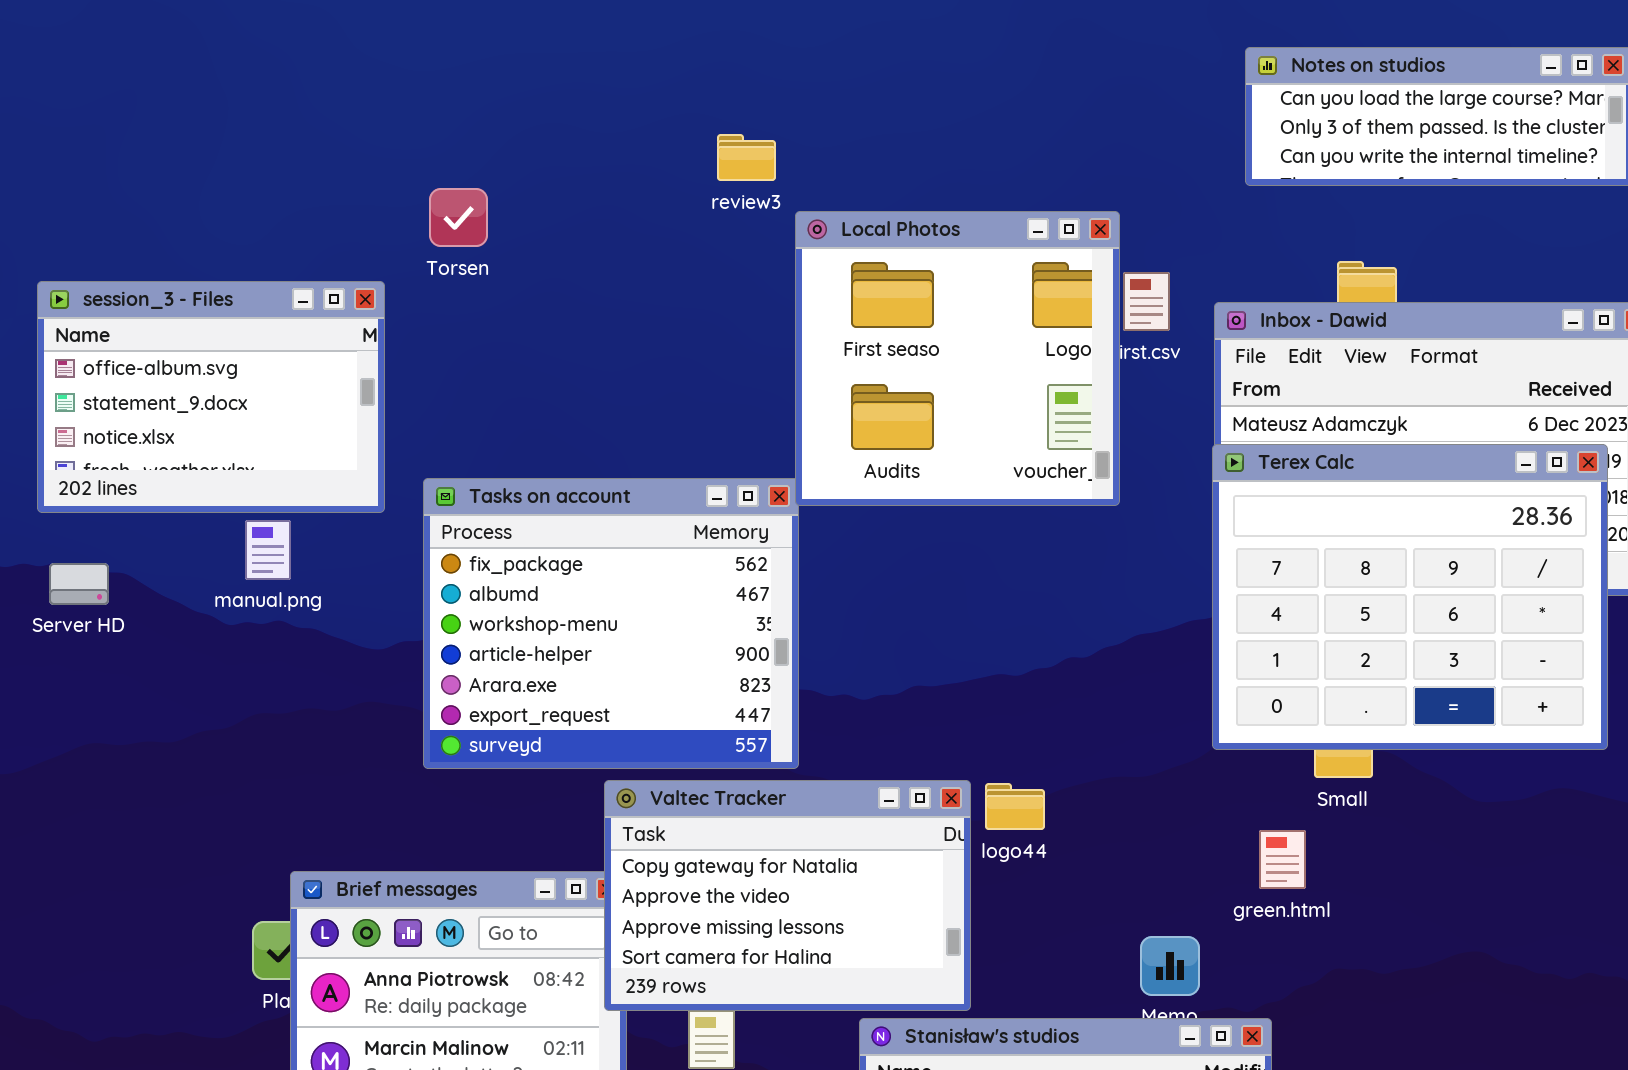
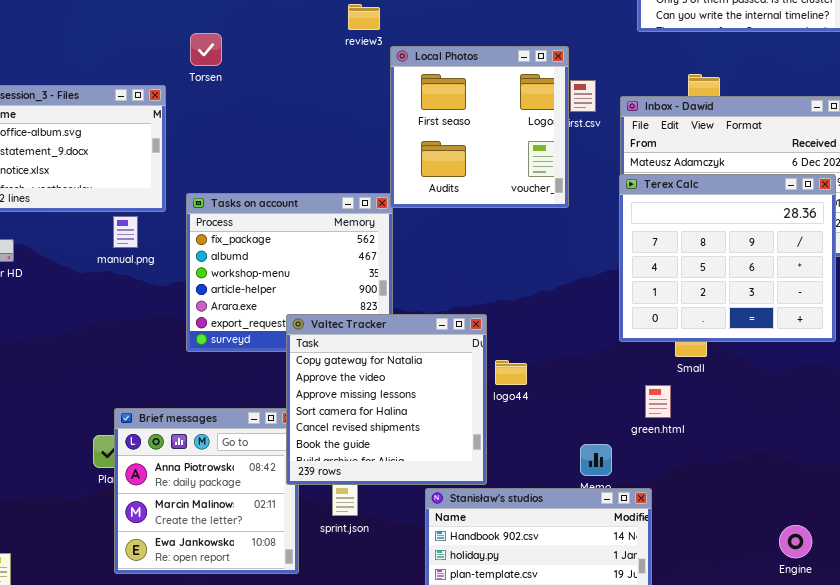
manual.png: [245,520,291,580] -> [113,216,138,248], moved
Valtec Tracker: [604,780,971,1011] -> [286,314,487,485], resized

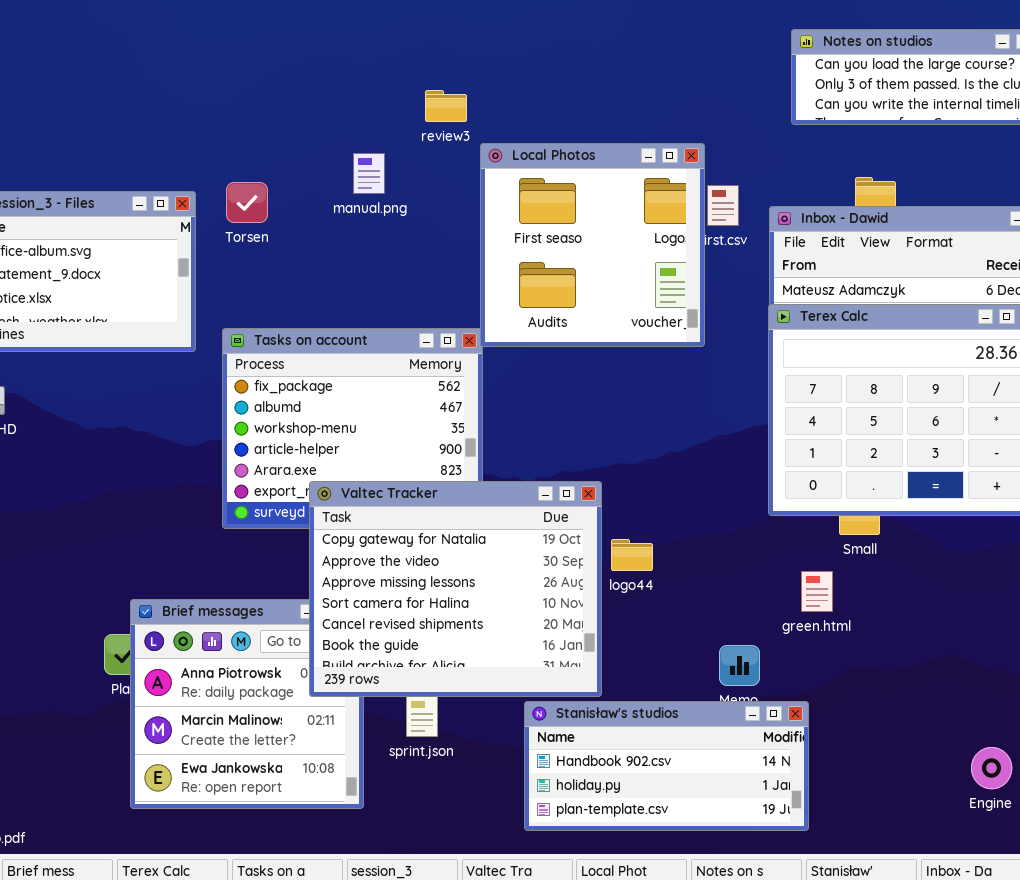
Torsen: [190,33,222,66] -> [226,182,268,223], moved
manual.png: [113,216,138,248] -> [353,153,385,194], moved
Valtec Tracker: [286,314,487,485] -> [309,481,602,697], resized

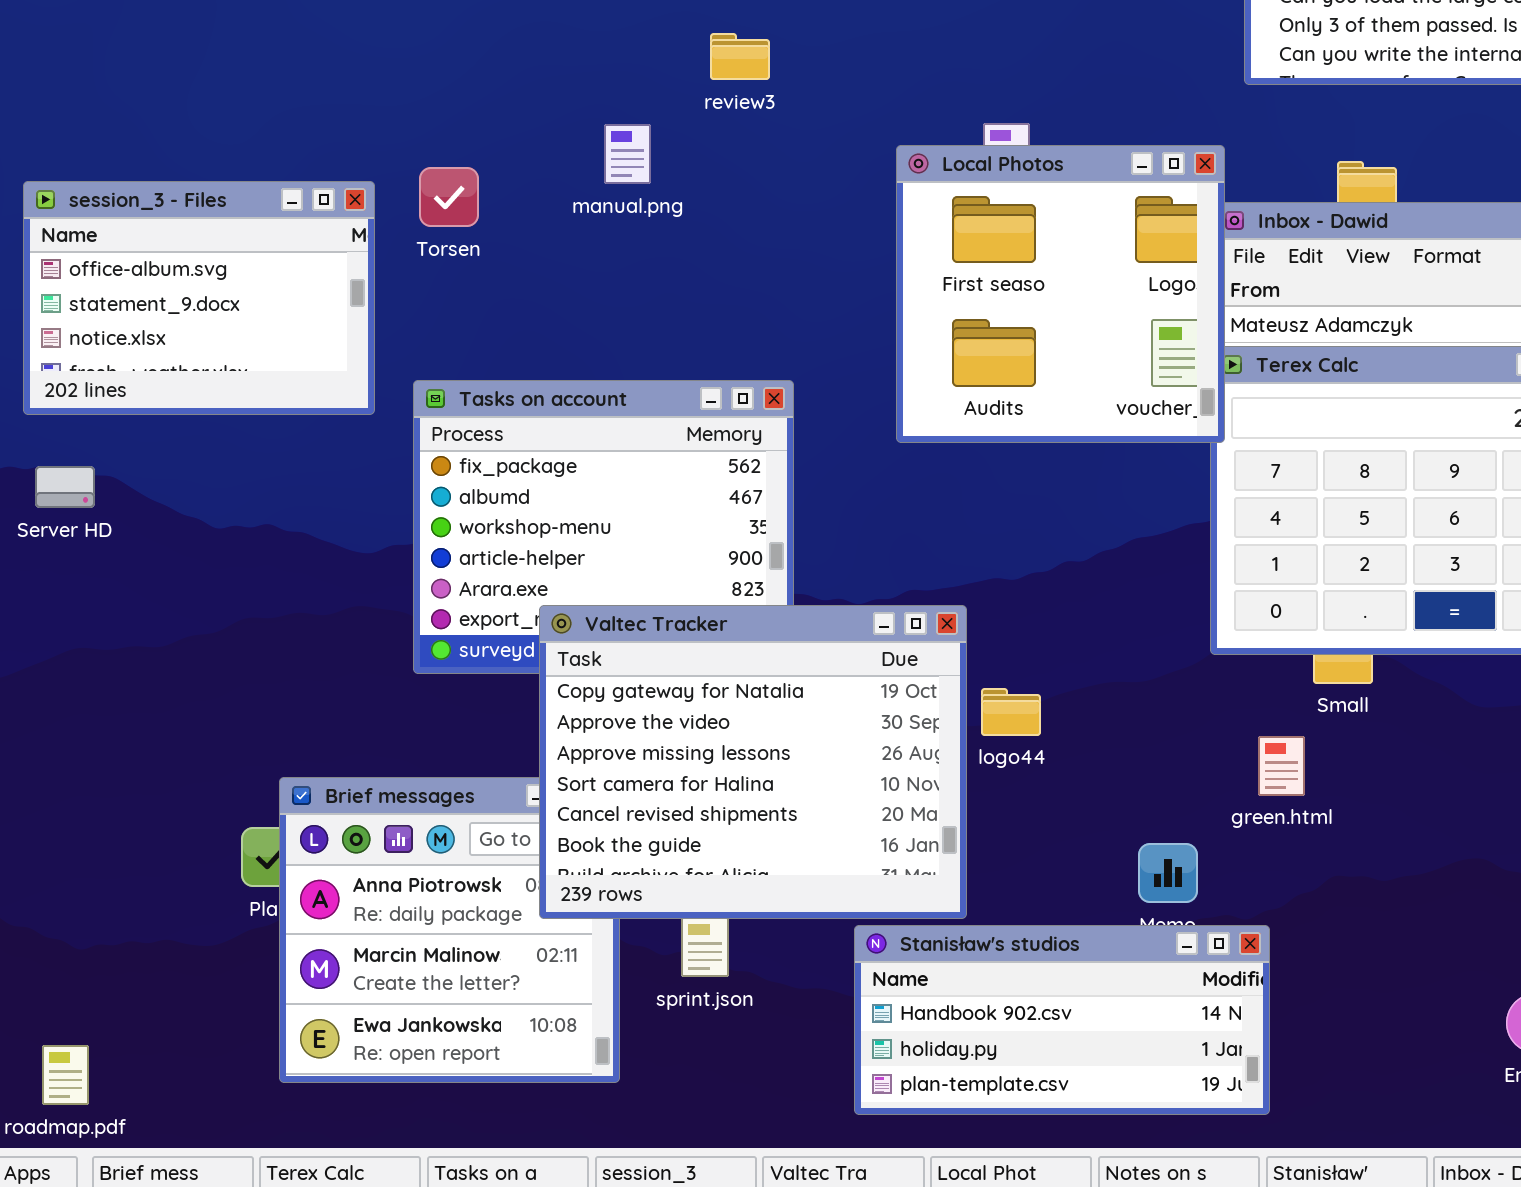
Local Photos: [480,143,705,347] -> [896,145,1225,443], moved

